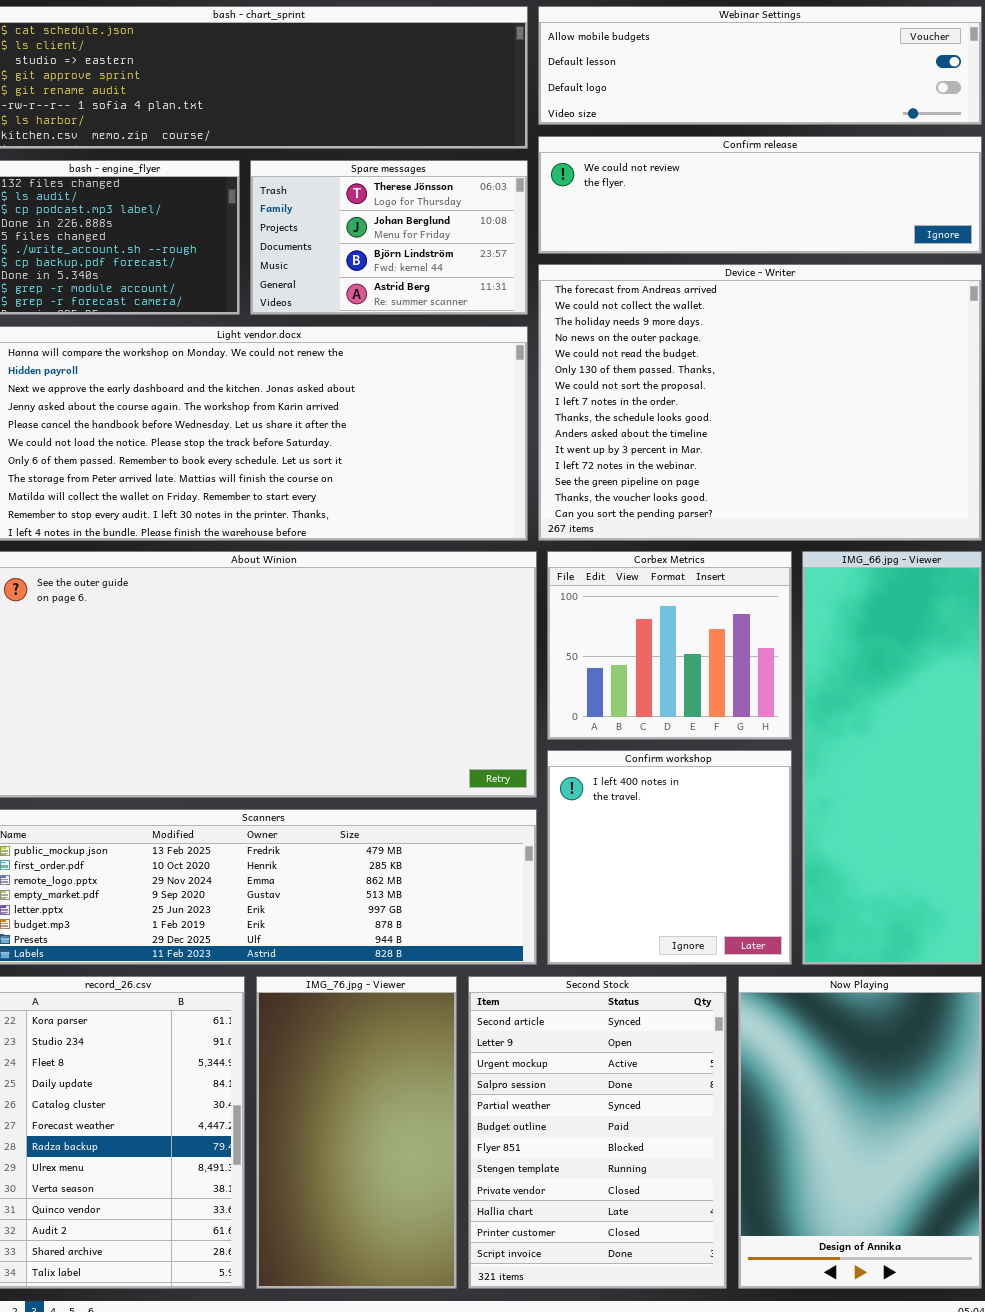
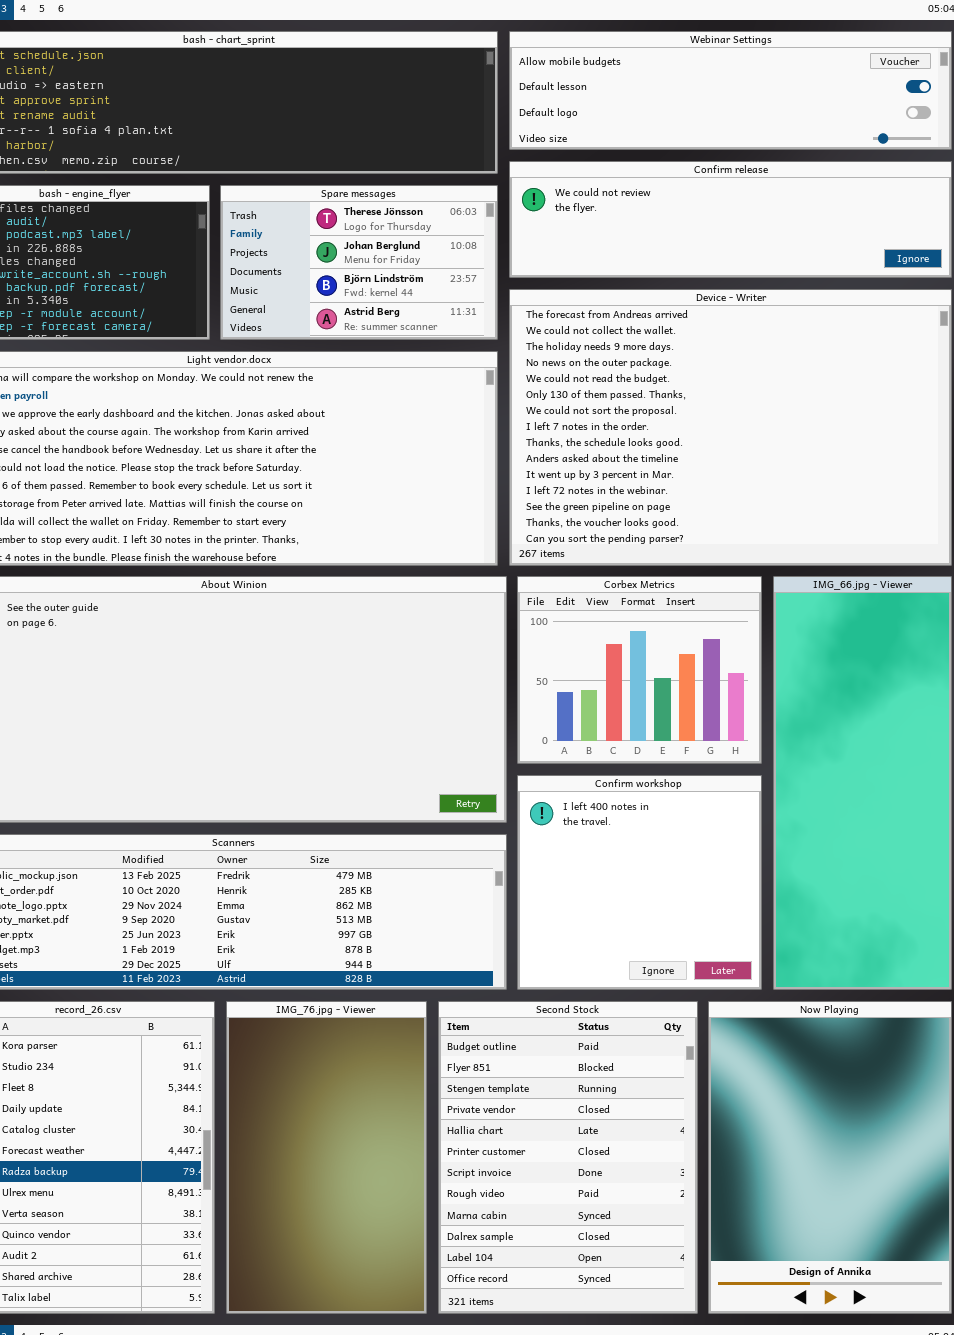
Second Stock: [468,976,727,1289] -> [438,1001,698,1314], scrolled down 5 rows

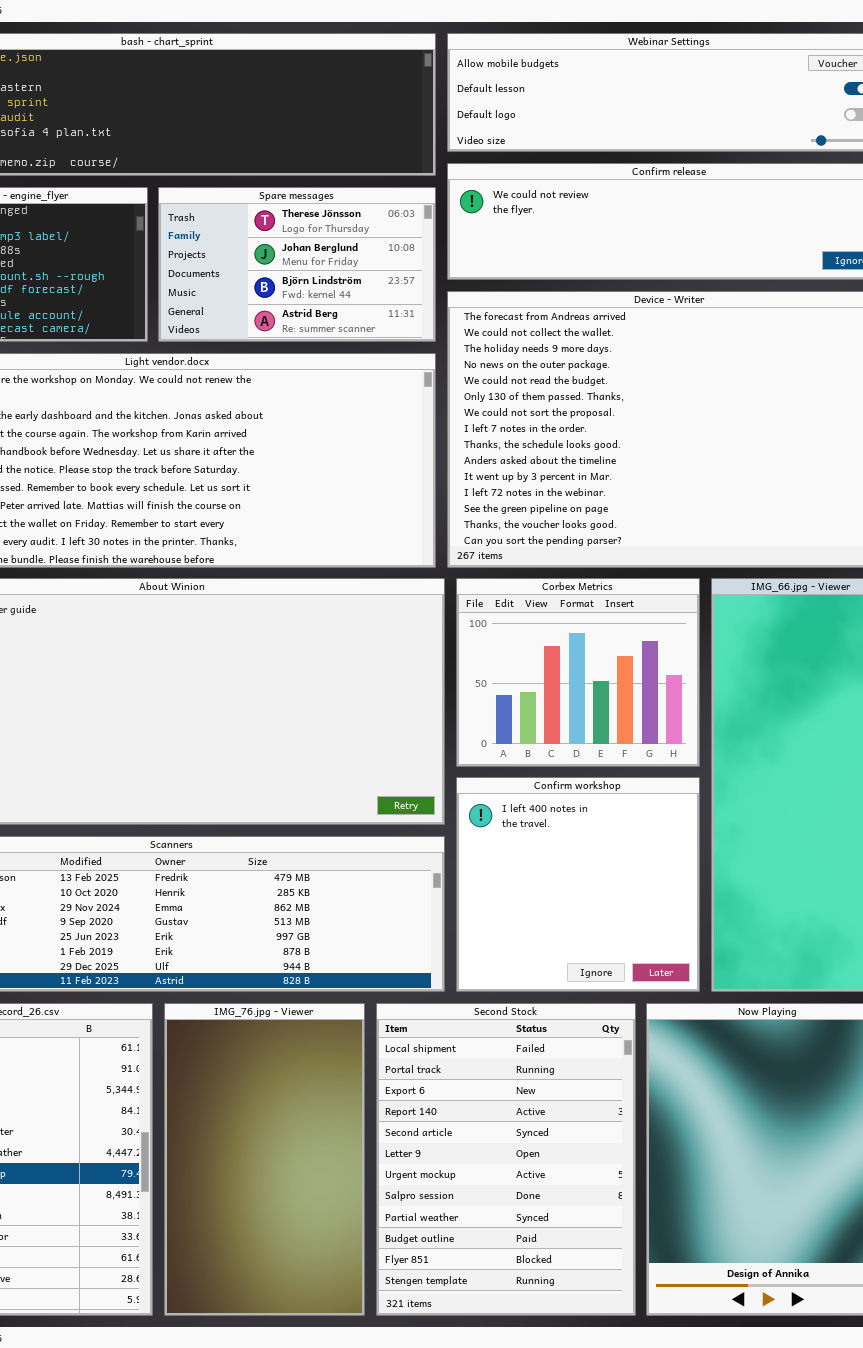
Second Stock: [438,1001,698,1314] -> [376,1003,636,1316], scrolled up 9 rows

